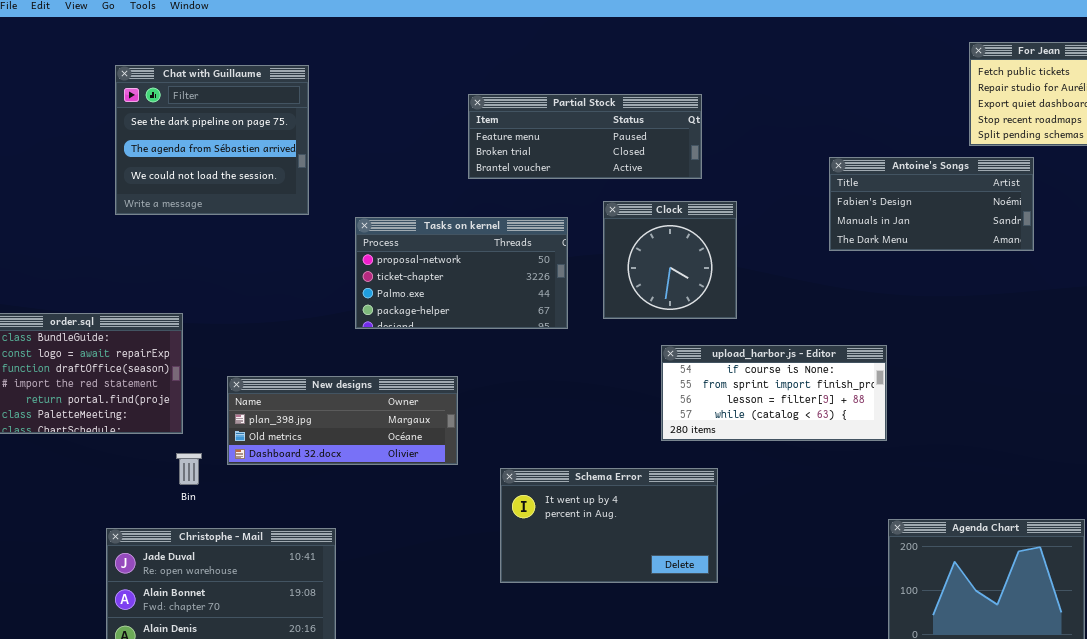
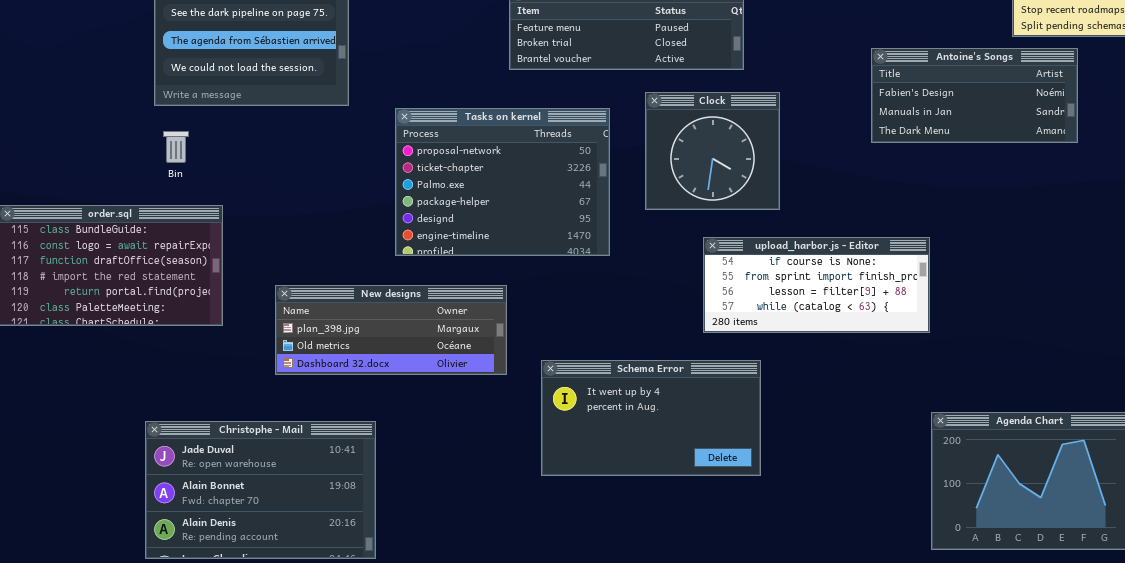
Tasks on kernel: [355,217,568,329] -> [395,108,610,256], resized
New designs: [227,376,458,465] -> [275,285,507,375], moved
Bin: [176,453,202,485] -> [163,131,189,163], moved

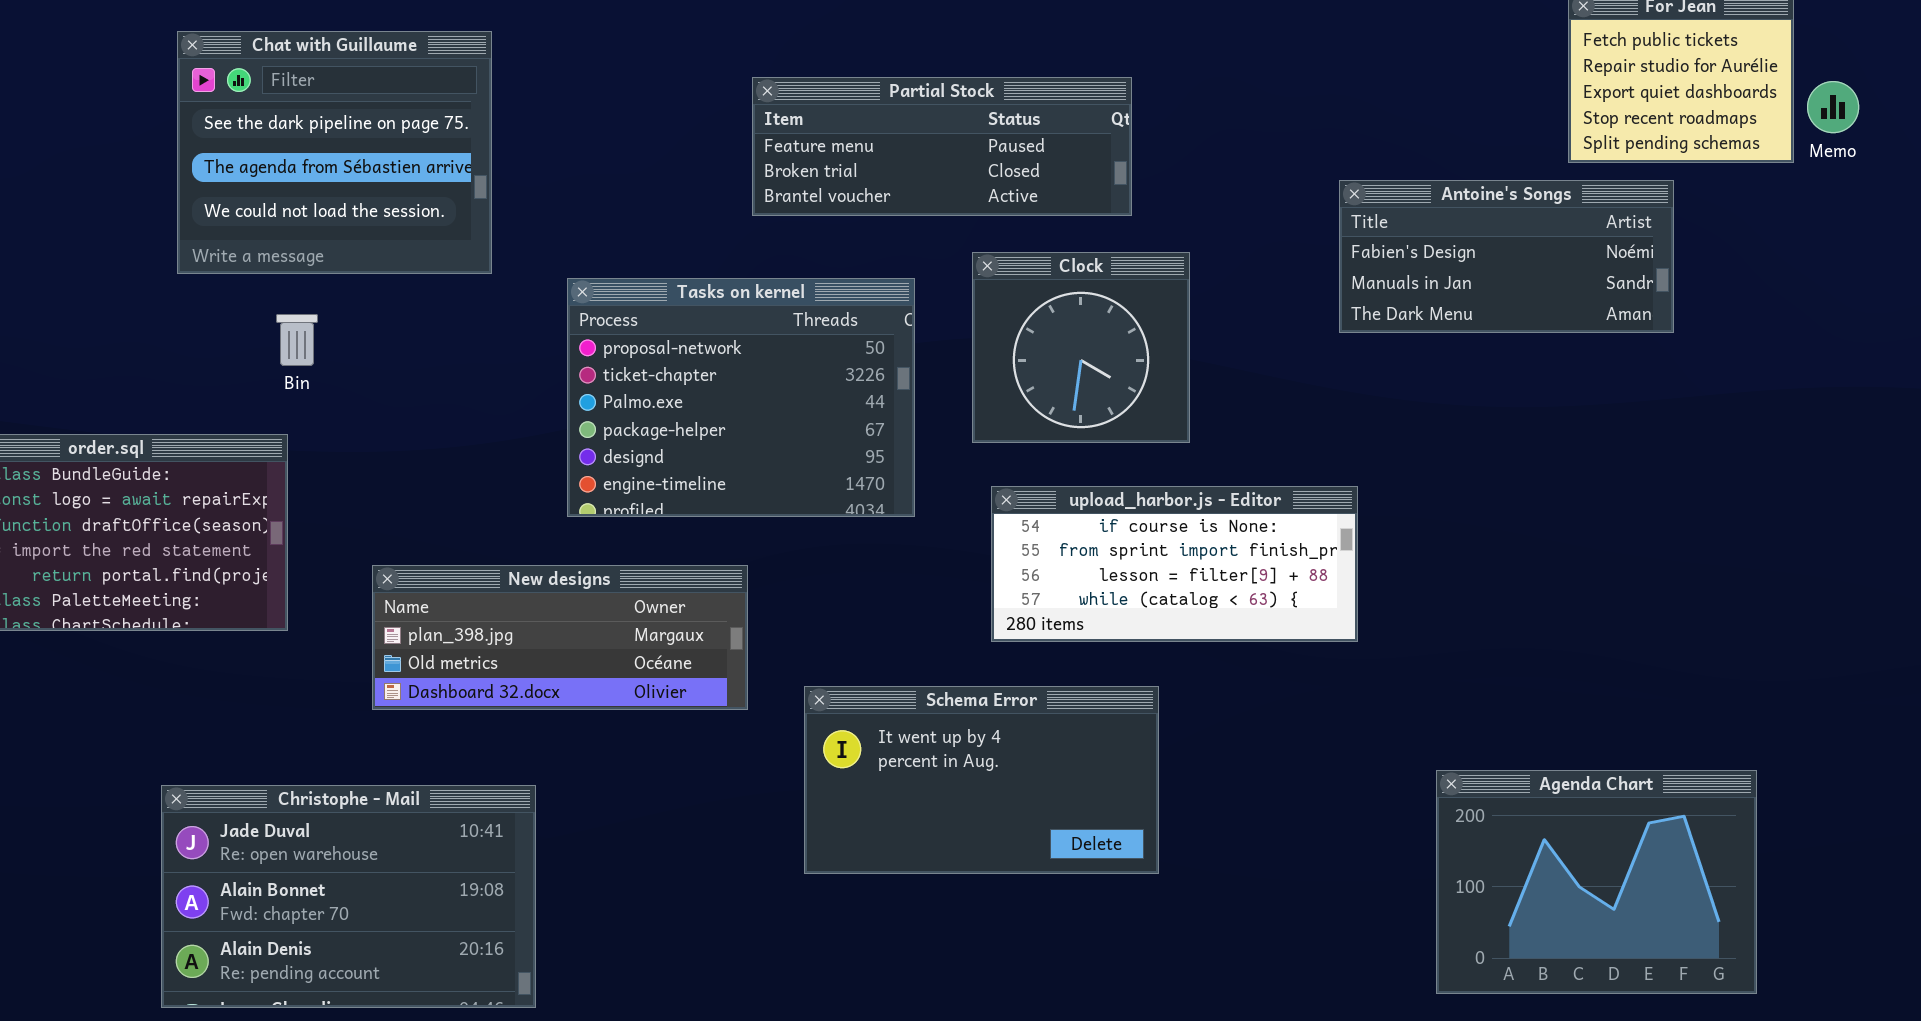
Bin: [163,131,189,163] -> [276,314,318,366], moved
upload_harbor.js - Editor: [703,237,930,333] -> [991,486,1358,642], moved

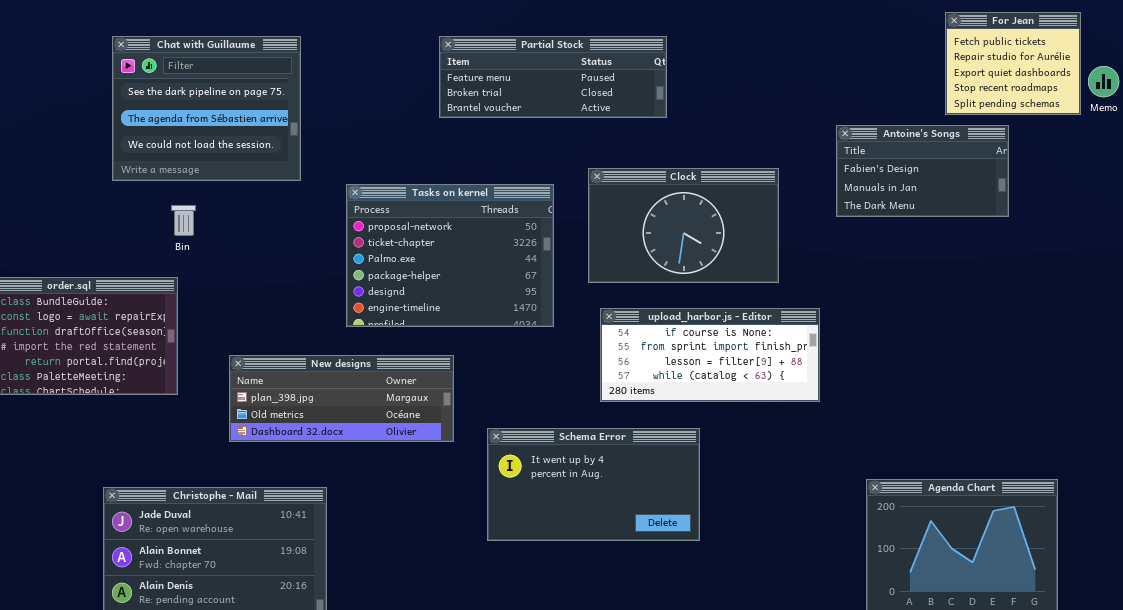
Partial Stock: [752,77,1132,216] -> [439,36,667,118], moved
Antoine's Songs: [1339,180,1674,333] -> [836,125,1009,217], resized
Clock: [972,252,1190,443] -> [588,168,779,283], resized

